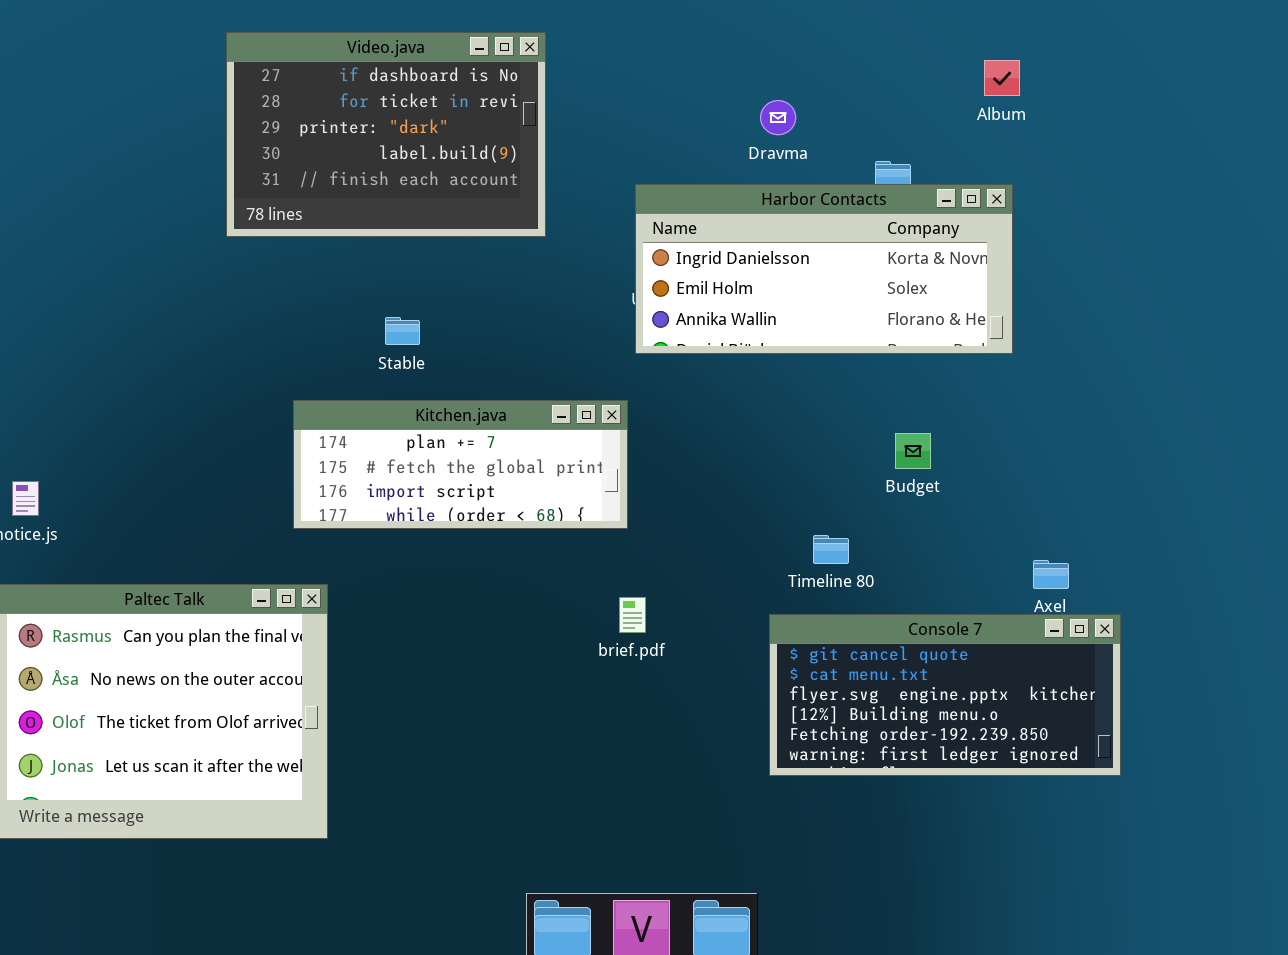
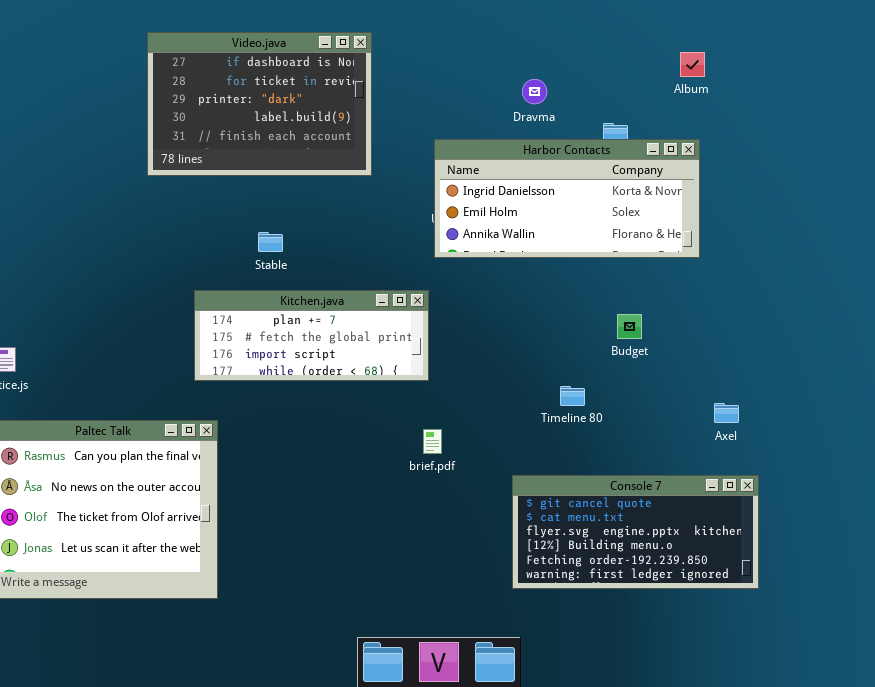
Console 7: [769,614,1121,776] -> [512,475,759,589], moved

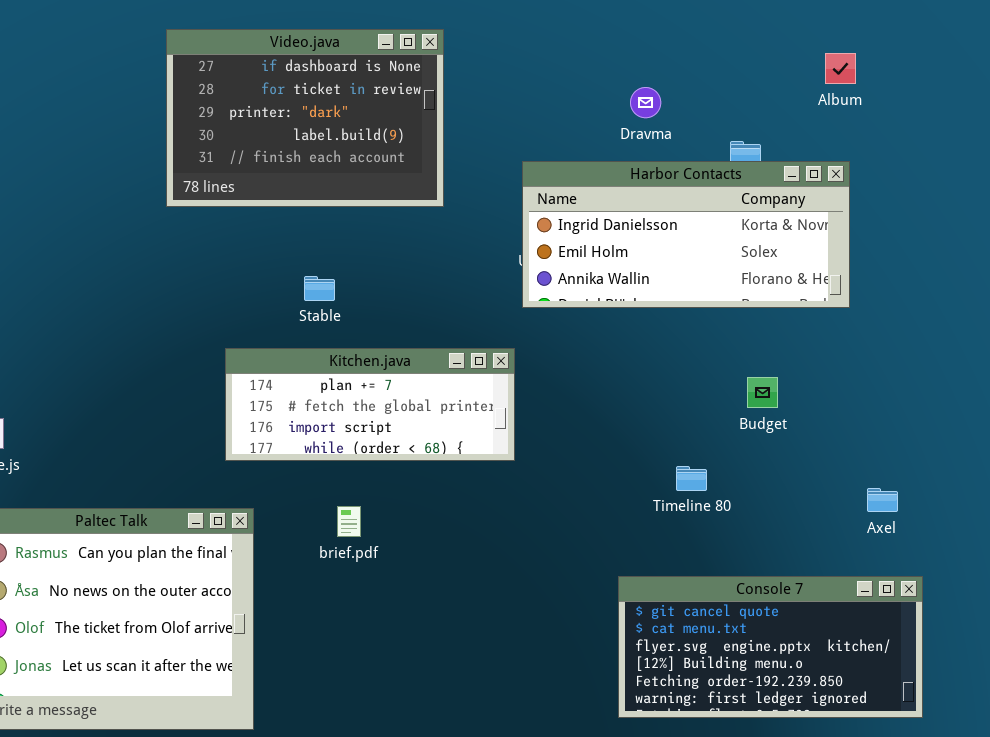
brief.pdf: [423,429,442,454] -> [337,506,361,537], moved

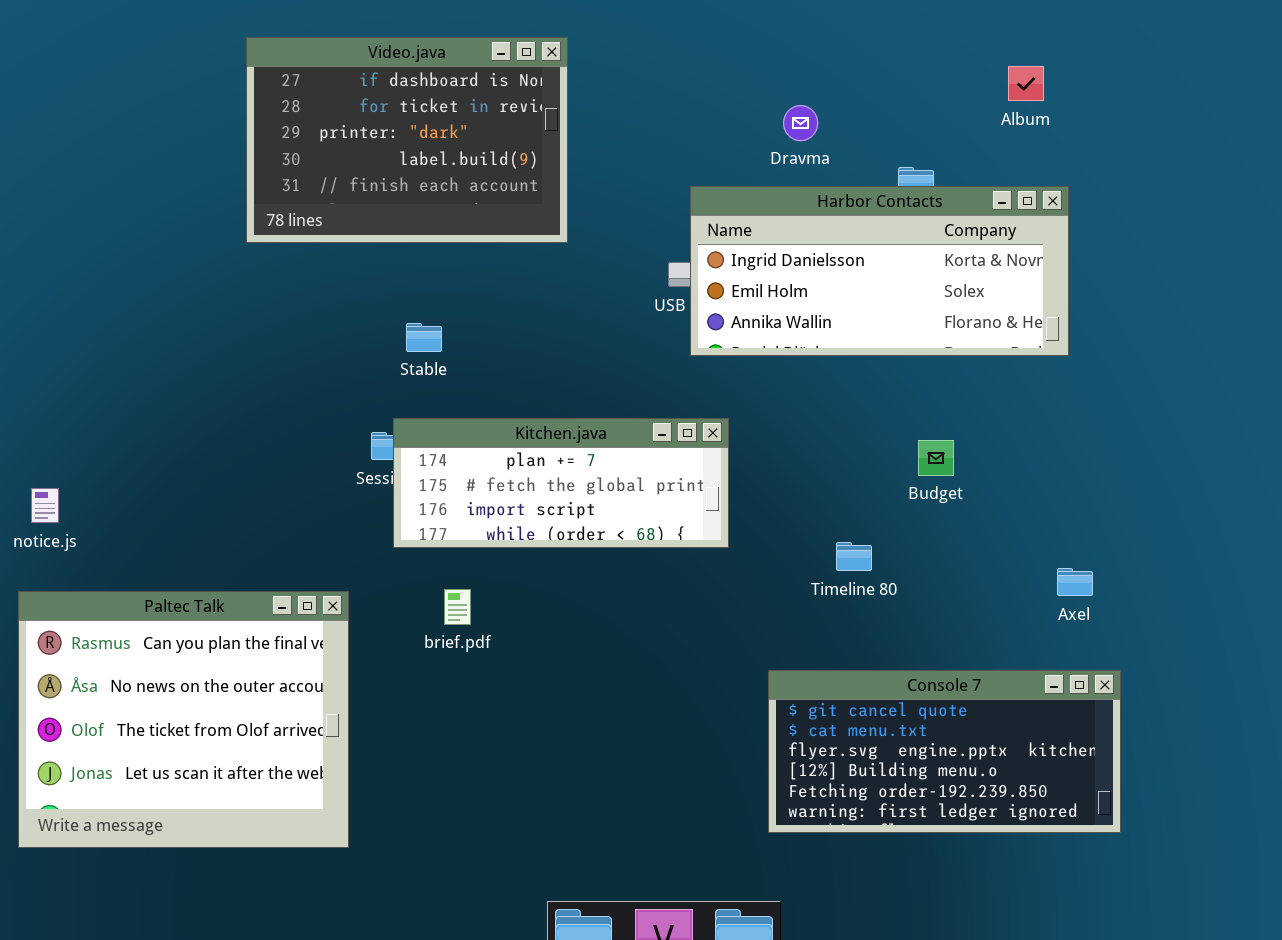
Harbor Contacts: [522,161,850,308] -> [690,186,1069,356], moved
Kitchen.java: [225,348,515,461] -> [393,418,729,548], moved

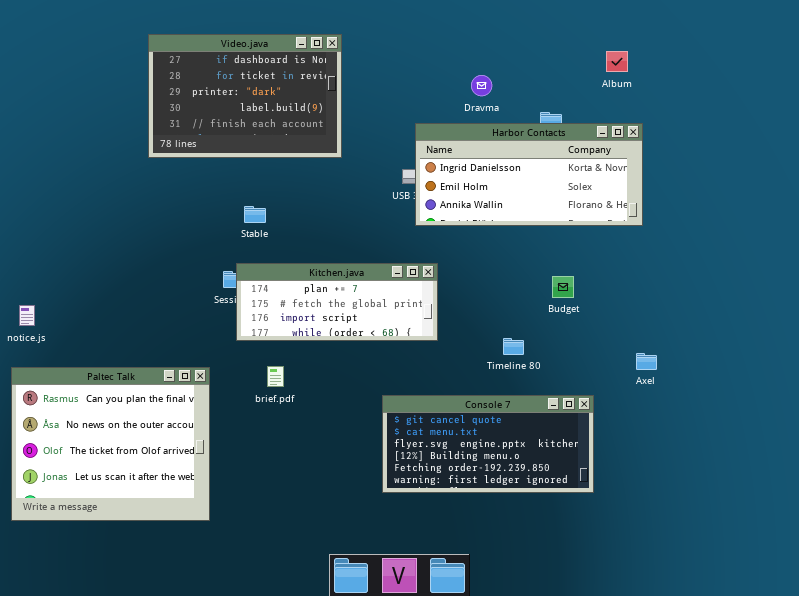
Console 7: [768,670,1121,833] -> [382,395,594,493], moved

